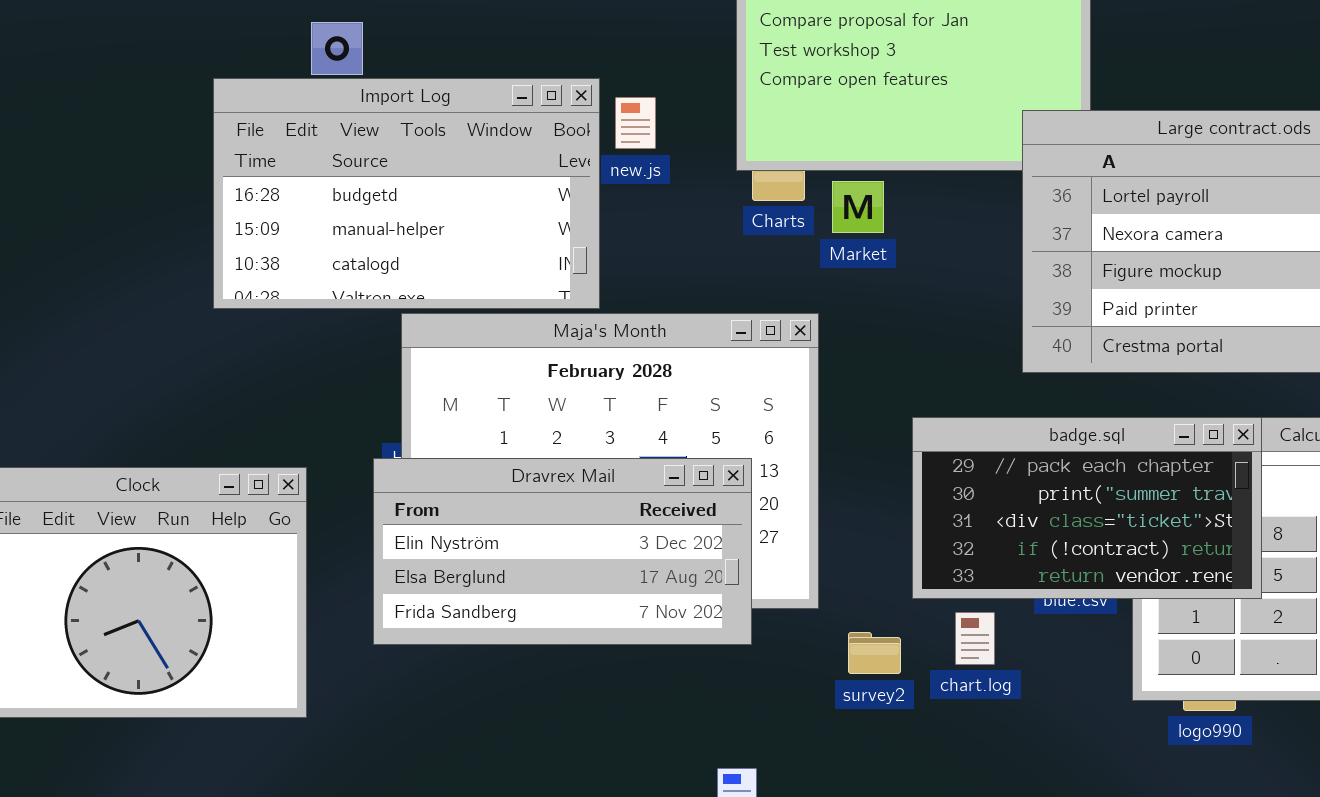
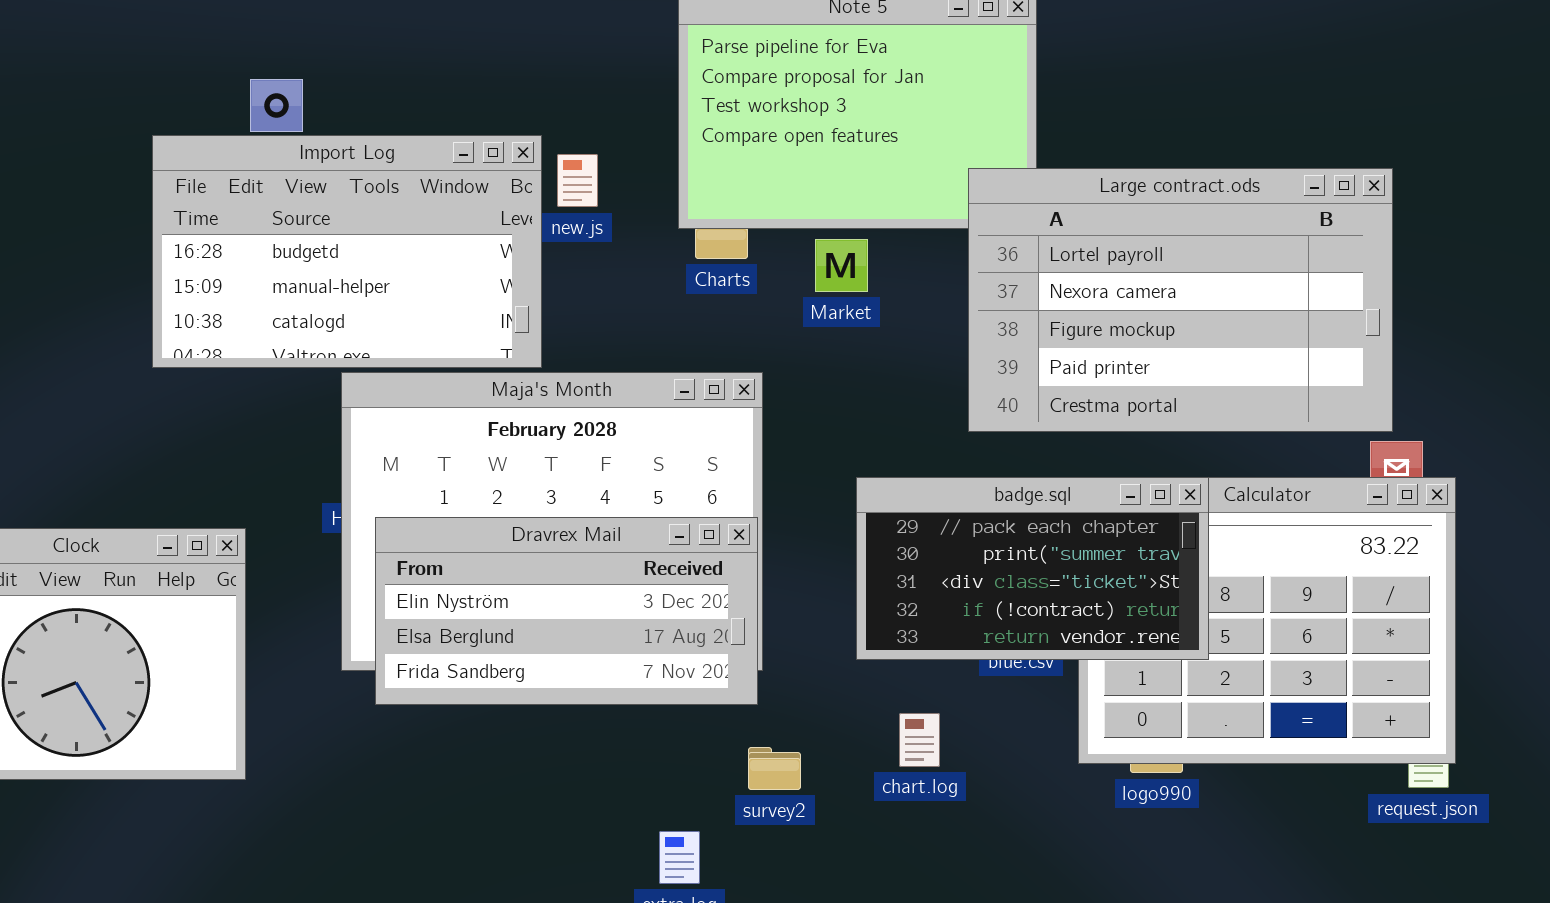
Market: [832,181,884,233] -> [815,239,868,292], moved
Dravrex Mail: [373,458,752,645] -> [375,517,758,705], moved
chart.log: [955,612,995,665] -> [899,713,940,767], moved
survey2: [848,632,901,674] -> [748,747,801,790], moved

